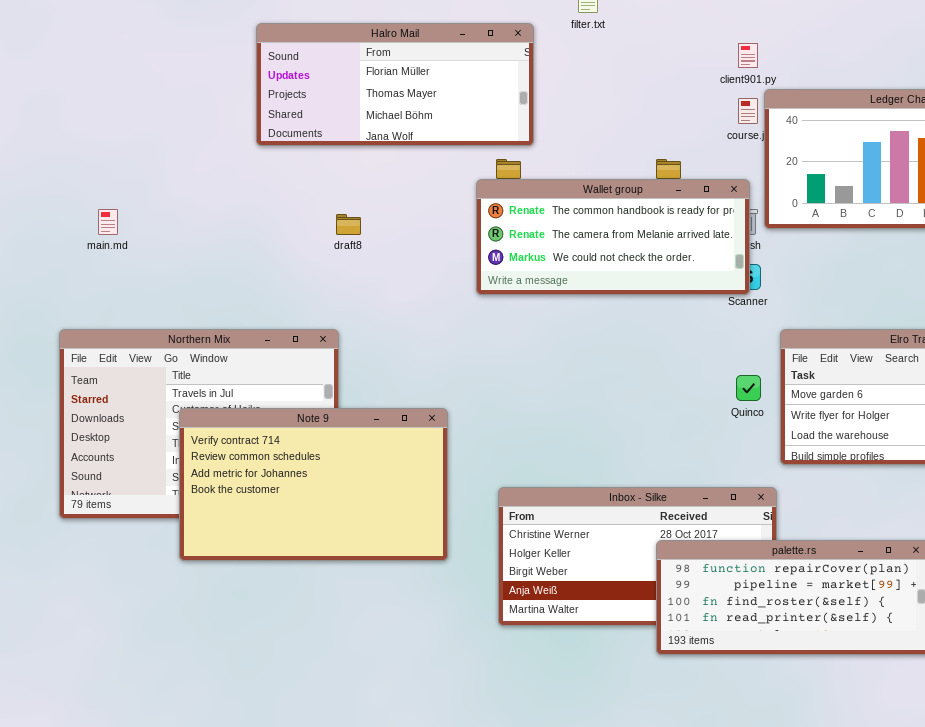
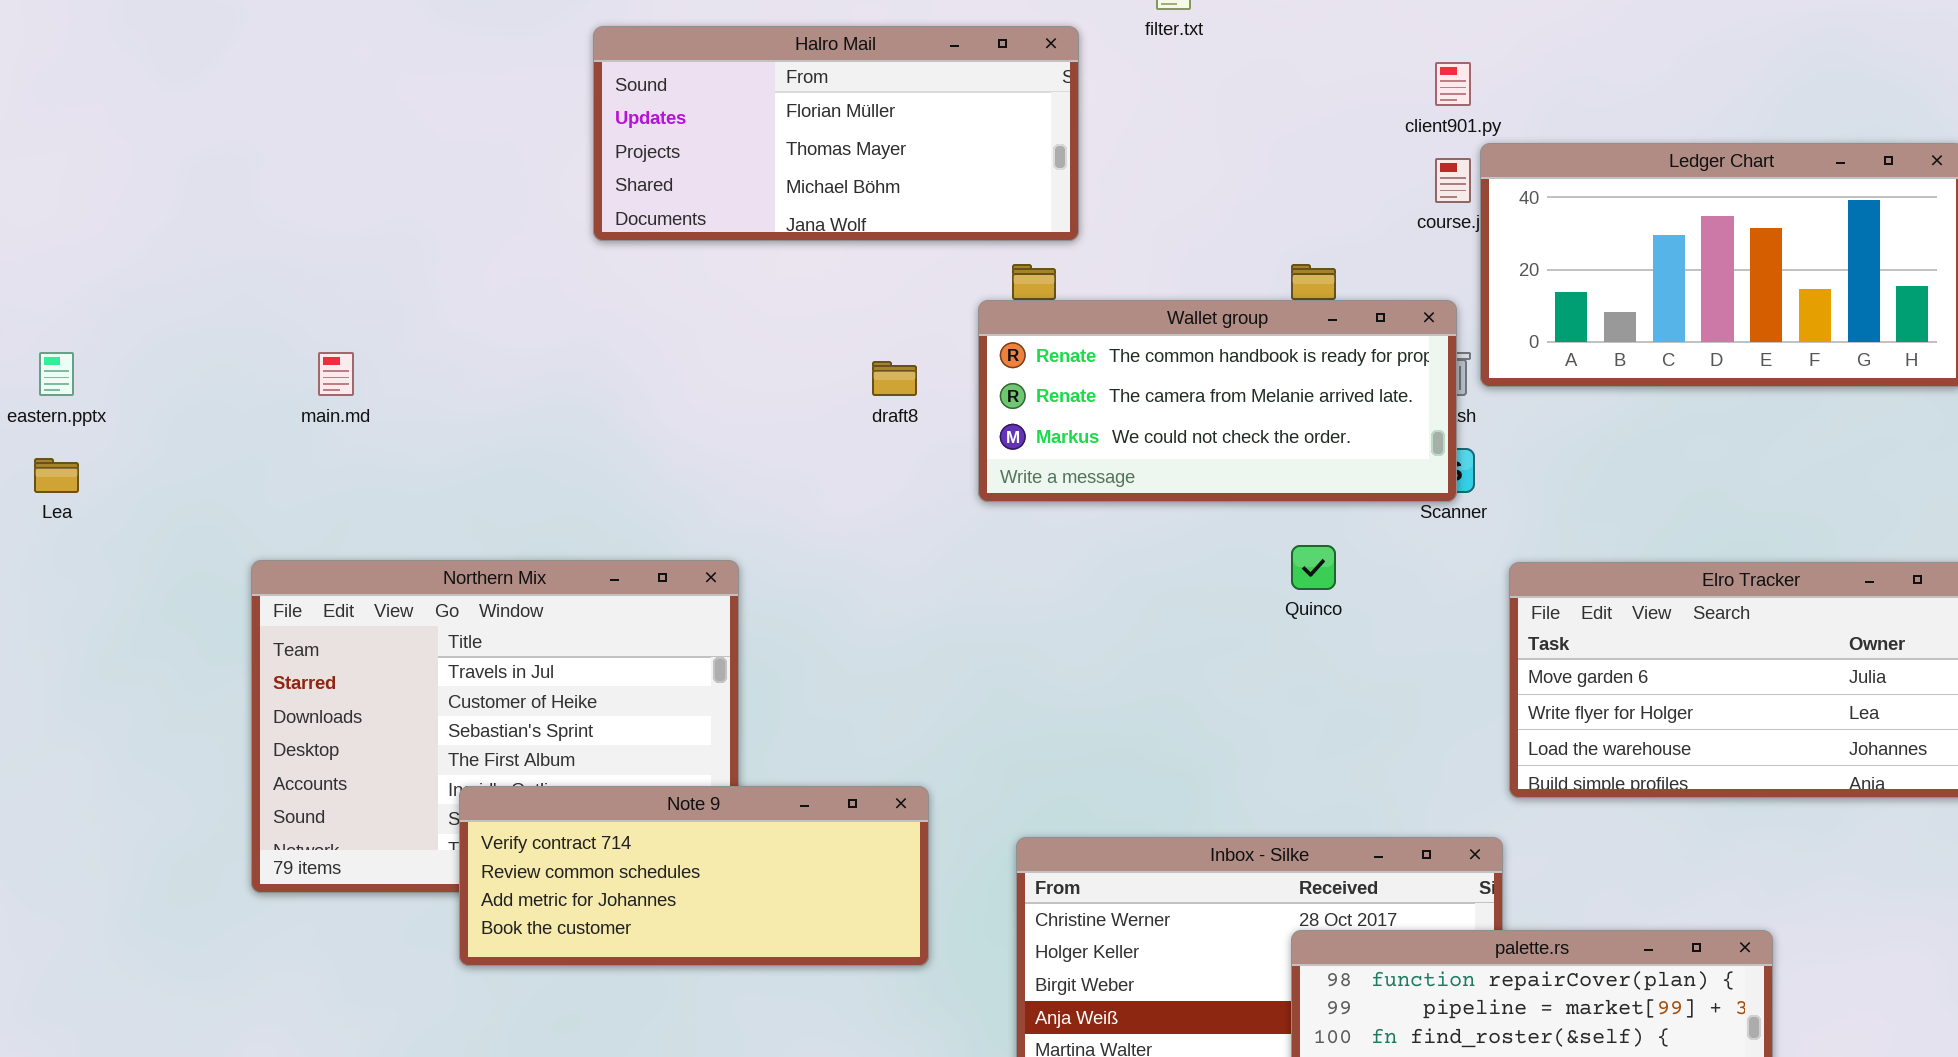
draft8: [336,214,361,235] -> [872,361,917,396], moved
Quinco: [736,375,761,401] -> [1291,545,1336,590], moved
Note 9: [179,408,448,561] -> [459,786,929,966], resized

